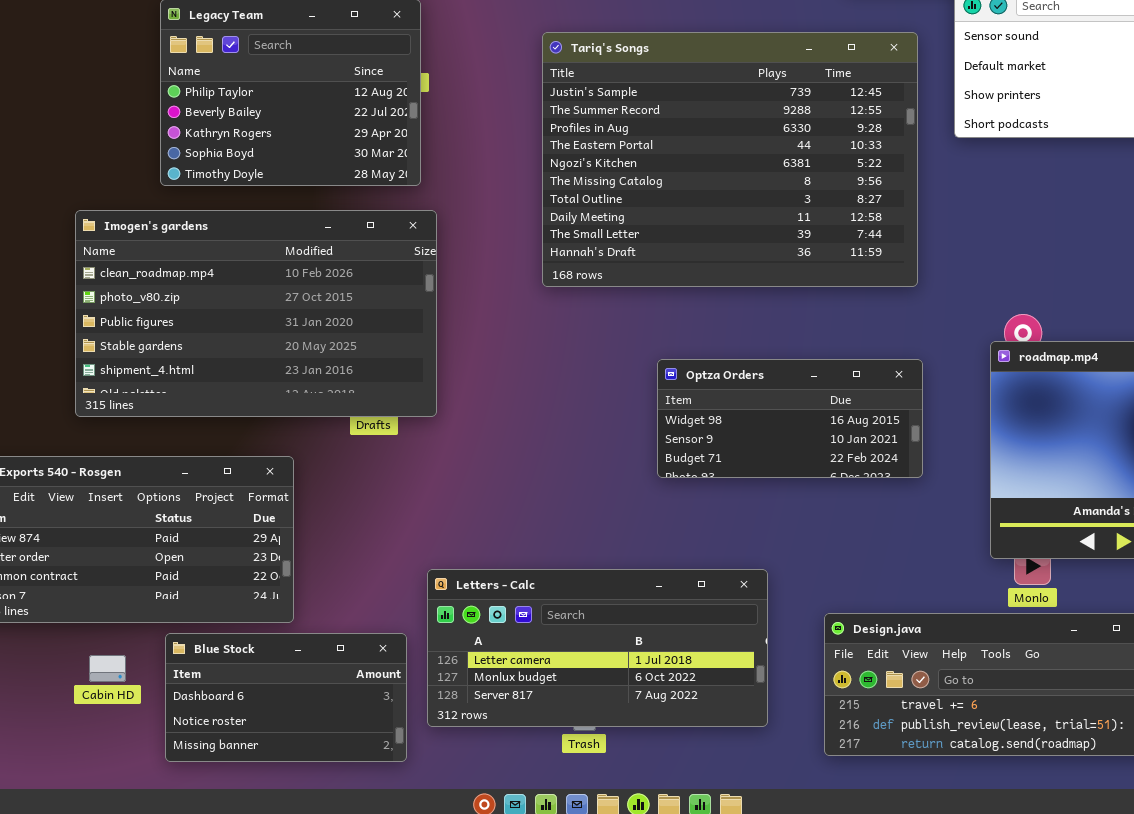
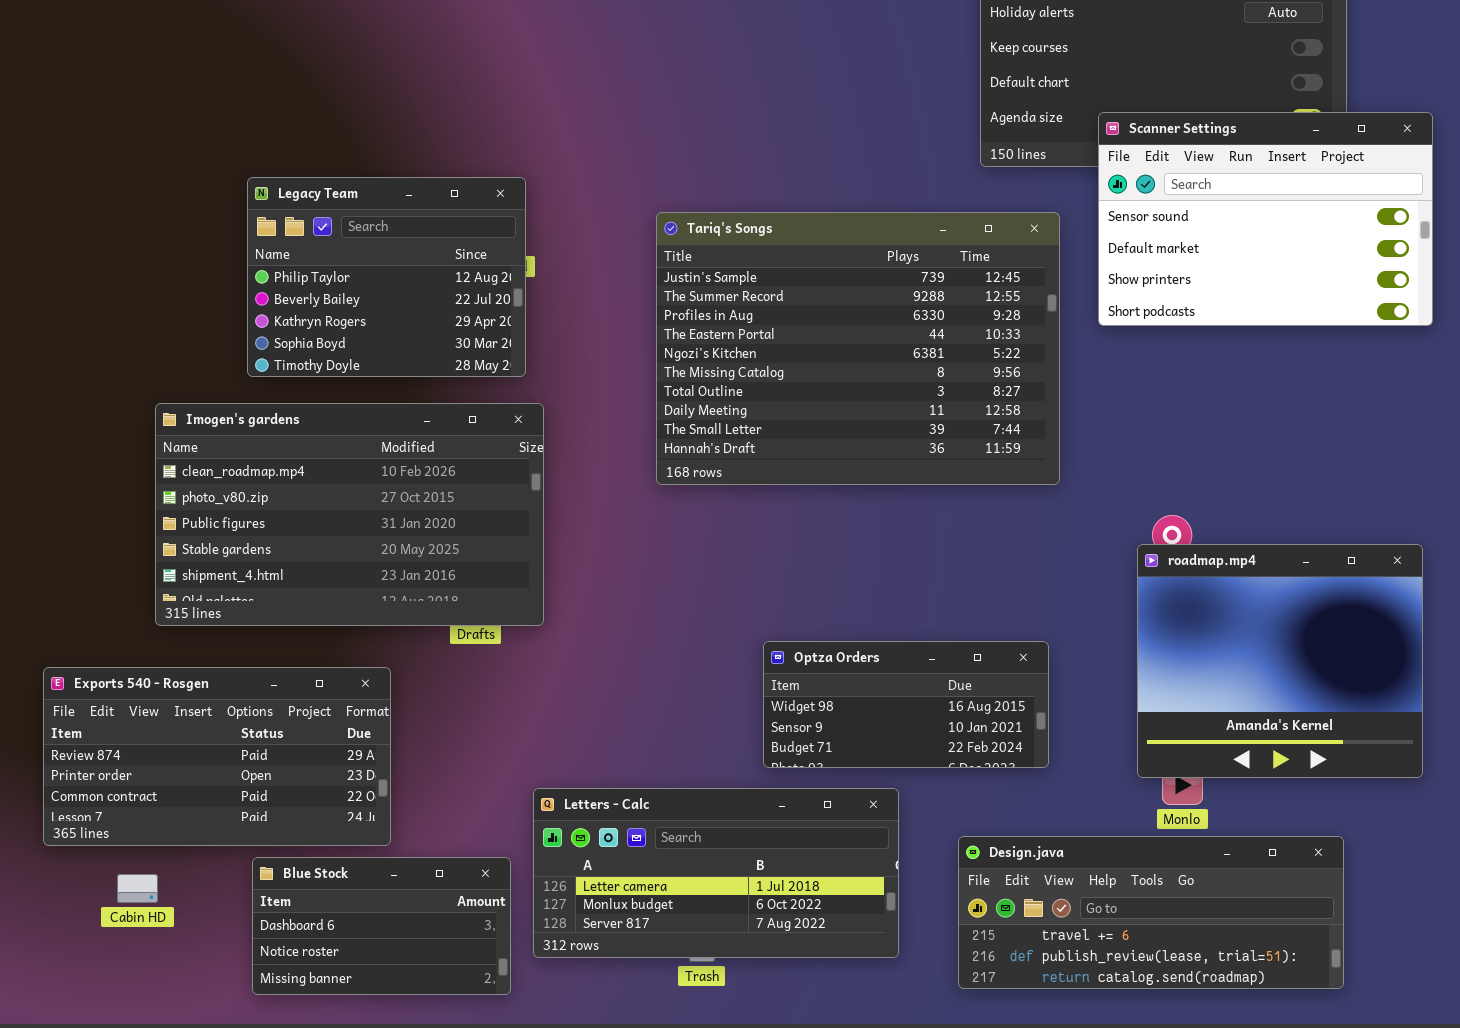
Optza Orders: [657,359,923,478] -> [763,641,1049,768], moved
Cabin HD: [89,655,126,682] -> [117,874,158,903], moved

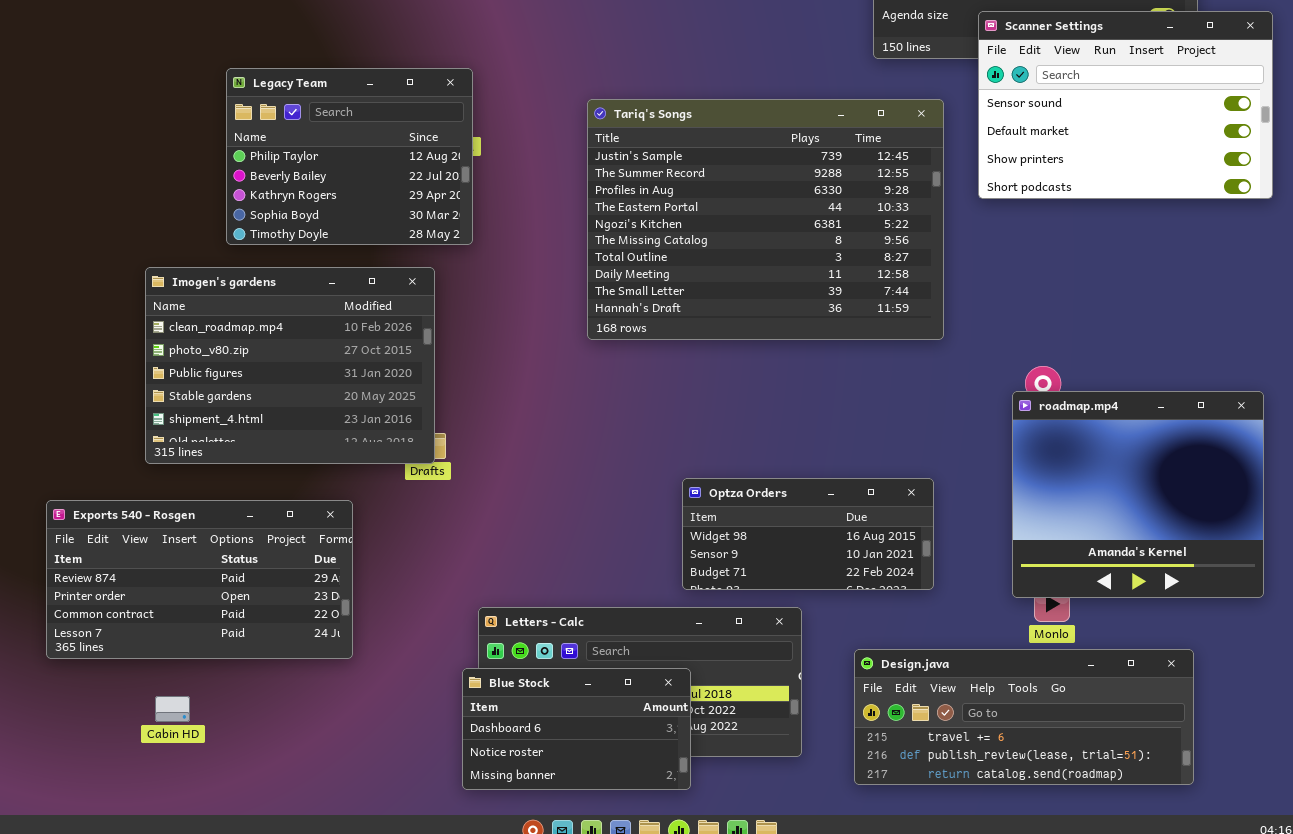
Imogen's gardens: [155,403,544,626] -> [145,267,435,464], resized
Blue Stock: [252,857,511,995] -> [462,668,691,790], moved
Cabin HD: [117,874,158,903] -> [155,696,190,722], moved

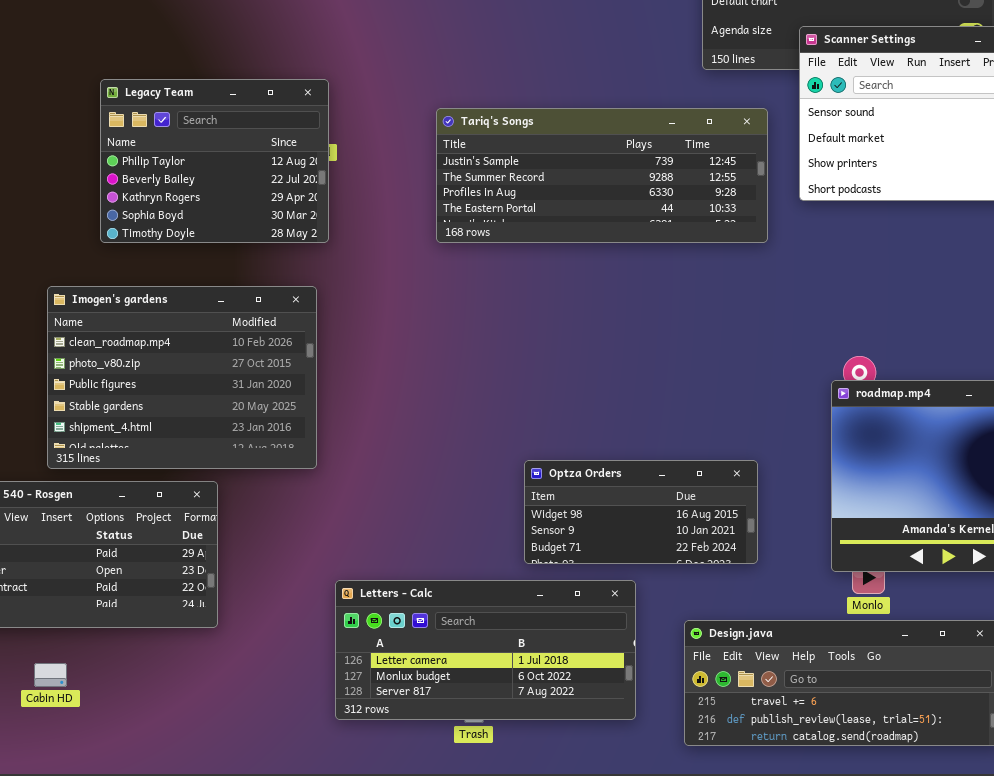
Tariq's Songs: [587,99,944,340] -> [436,108,768,243], resized
Imogen's gardens: [145,267,435,464] -> [47,286,317,469], moved
Blue Stock: [462,668,691,790] -> none, closed

